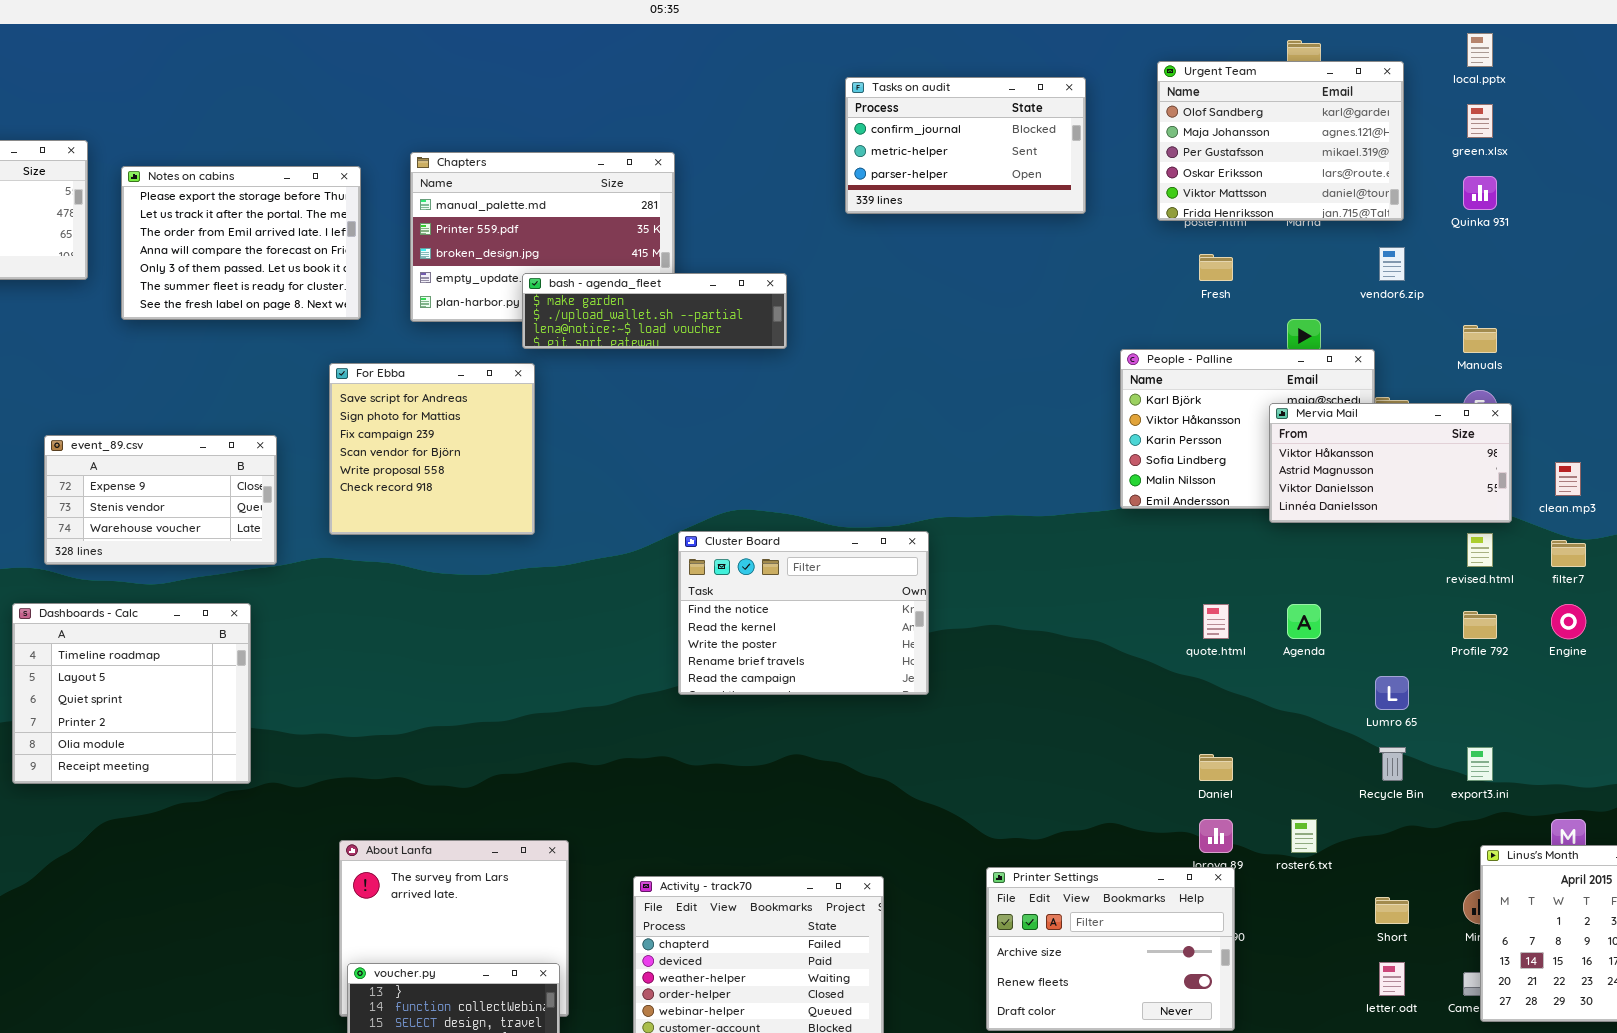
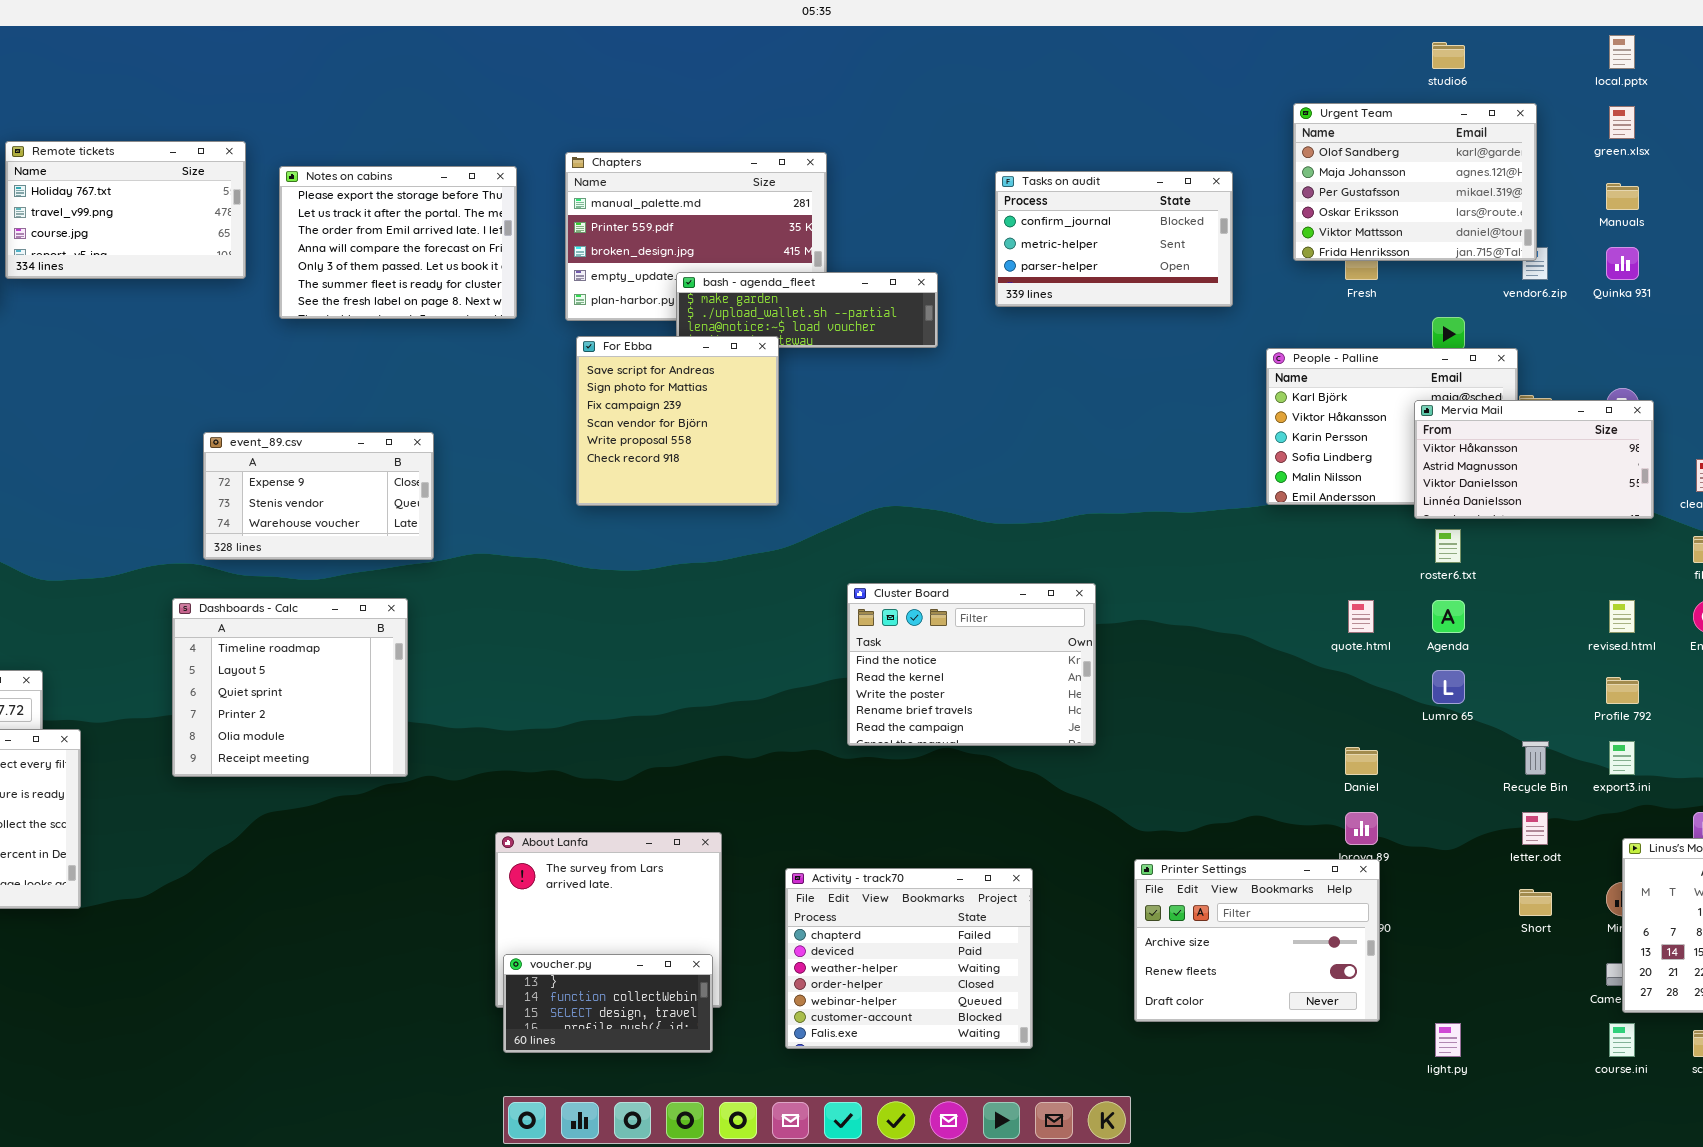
Urgent Team: [1157,61,1404,221] -> [1293,103,1537,261], moved
Tasks on audit: [845,77,1086,214] -> [995,171,1233,307], moved
Quinka 931: [1463,176,1497,210] -> [1606,247,1639,280], moved
Manuals: [1463,325,1497,353] -> [1606,183,1639,210], moved
For Ebba: [329,363,535,535] -> [576,336,779,506], moved
Cluster Board: [678,531,929,695] -> [847,583,1096,746], moved
revised.html: [1467,533,1493,567] -> [1609,600,1635,633], moved
Profile 792: [1463,611,1497,639] -> [1606,677,1639,704], moved
Lumro 65: [1375,676,1409,710] -> [1432,670,1465,704], moved
roster6.txt: [1291,819,1317,853] -> [1435,529,1461,563], moved
letter.odt: [1379,962,1405,996] -> [1522,812,1548,845], moved

